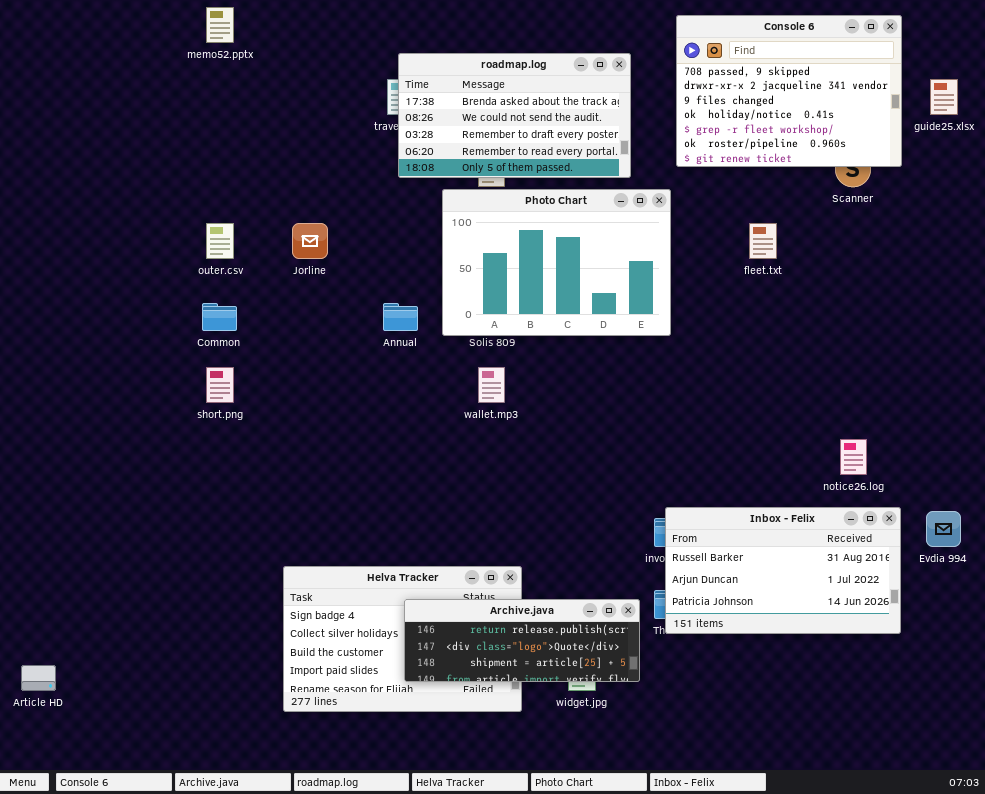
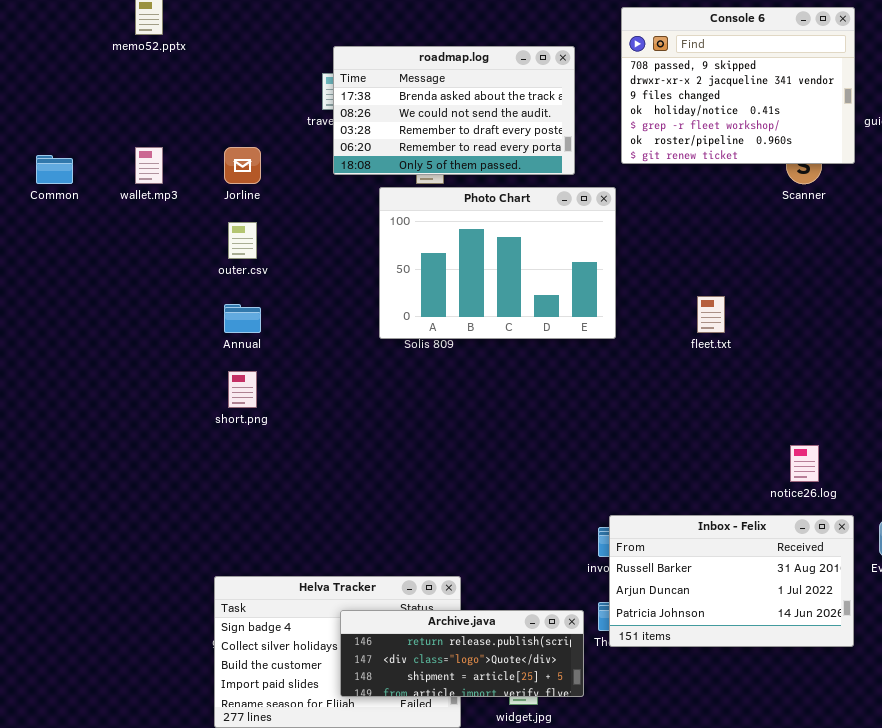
outer.csv: [206,223,234,259] -> [228,222,257,259], moved
Jorline: [292,223,328,259] -> [224,147,261,184], moved
fleet.txt: [749,223,777,259] -> [697,296,725,333], moved
Common: [202,303,237,331] -> [36,155,73,184], moved
Annual: [383,303,418,331] -> [224,304,261,333], moved
short.png: [206,367,234,403] -> [228,371,257,408], moved
wallet.mp3: [478,367,505,403] -> [135,147,163,184], moved

